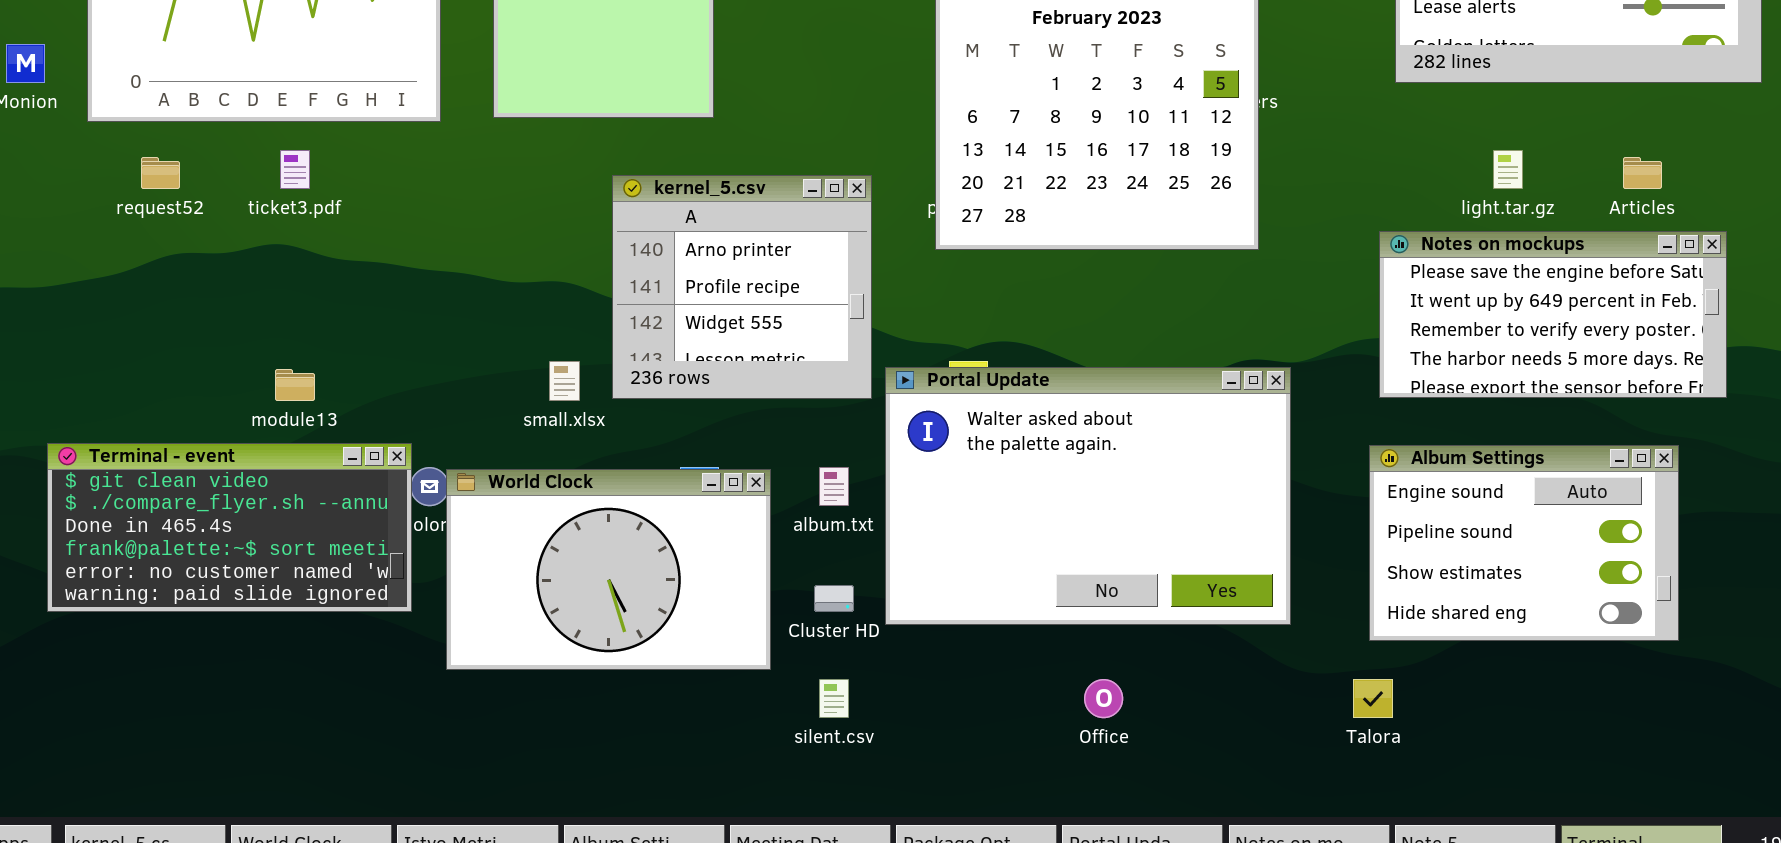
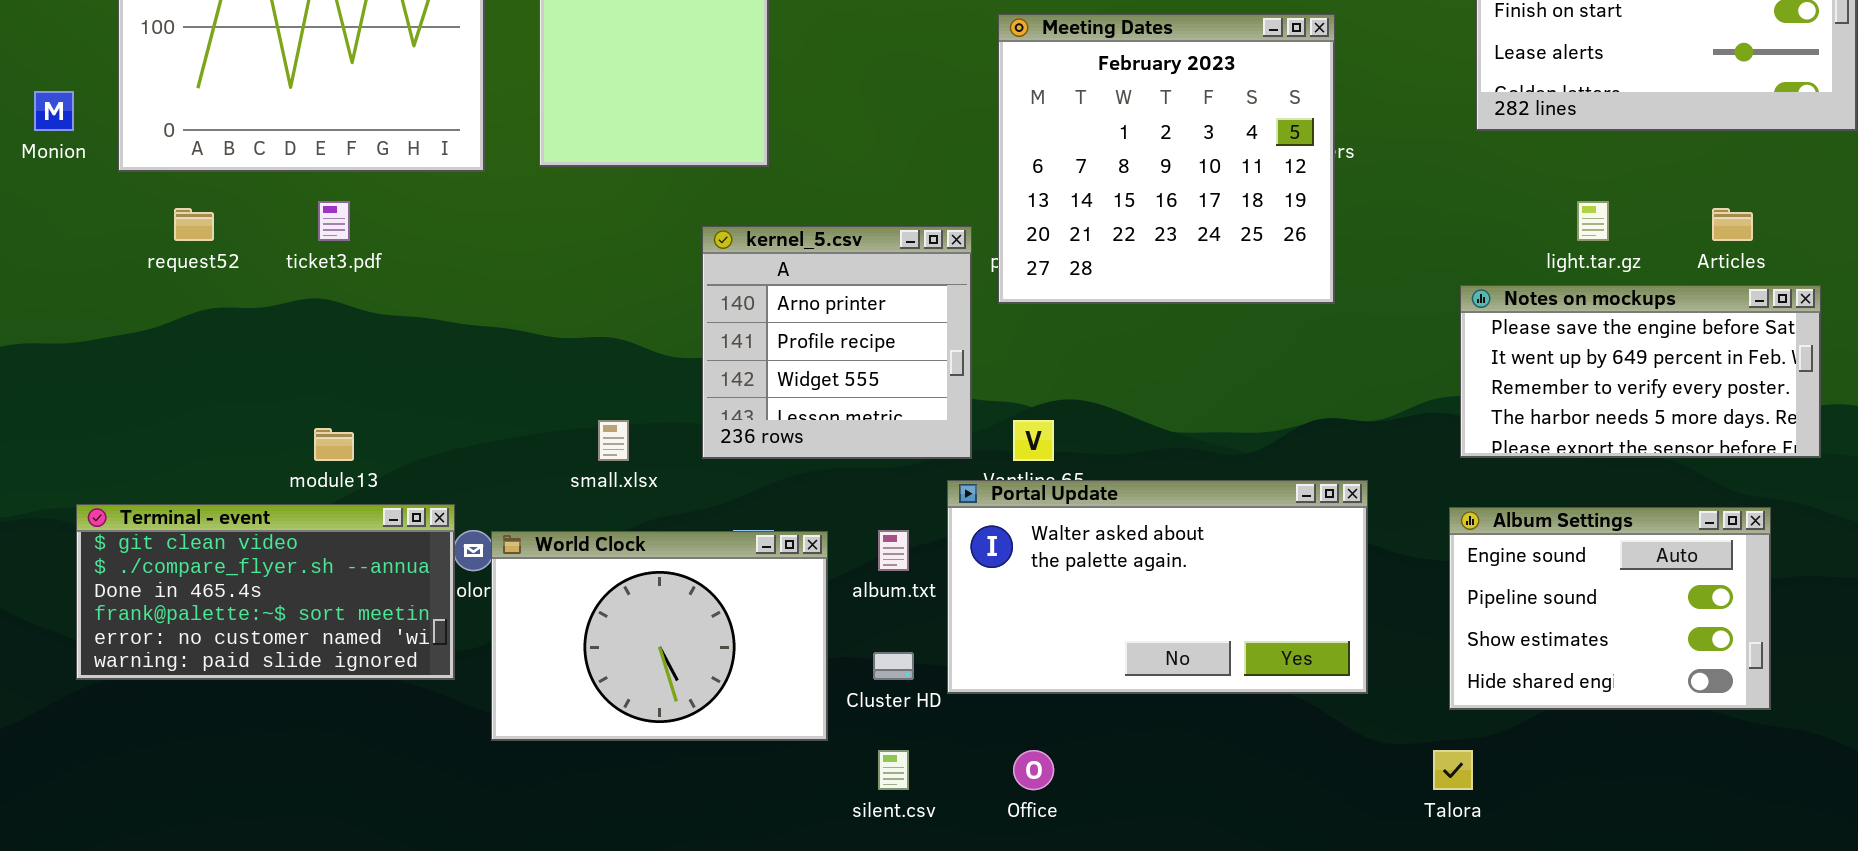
kernel_5.csv: [612,175,872,399] -> [702,226,972,459], moved
Portal Update: [885,367,1291,625] -> [947,480,1368,694], resized
Office: [1084,679,1123,718] -> [1013,750,1054,790], moved

